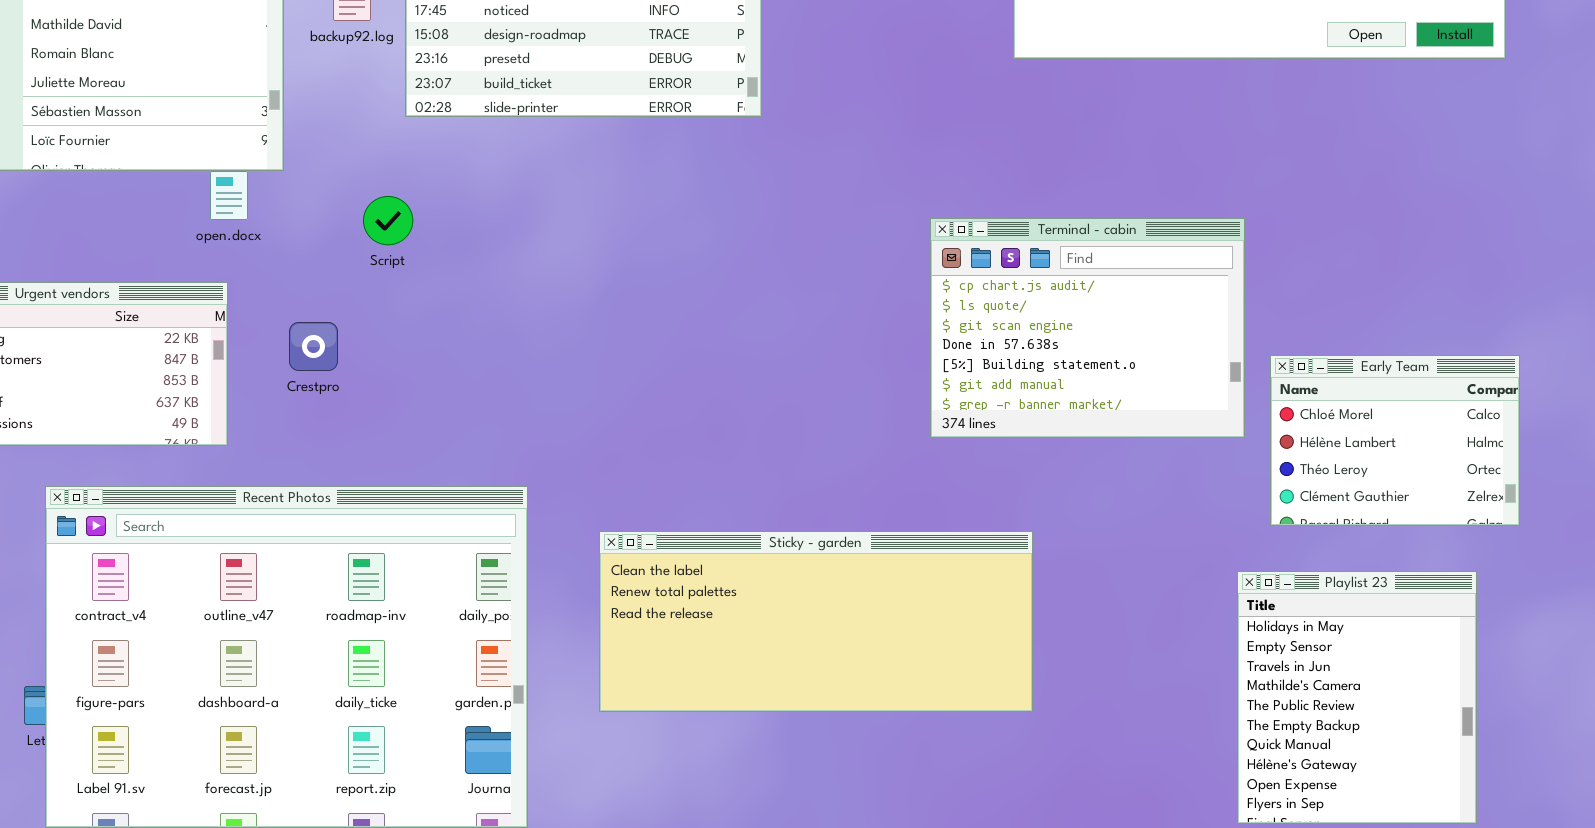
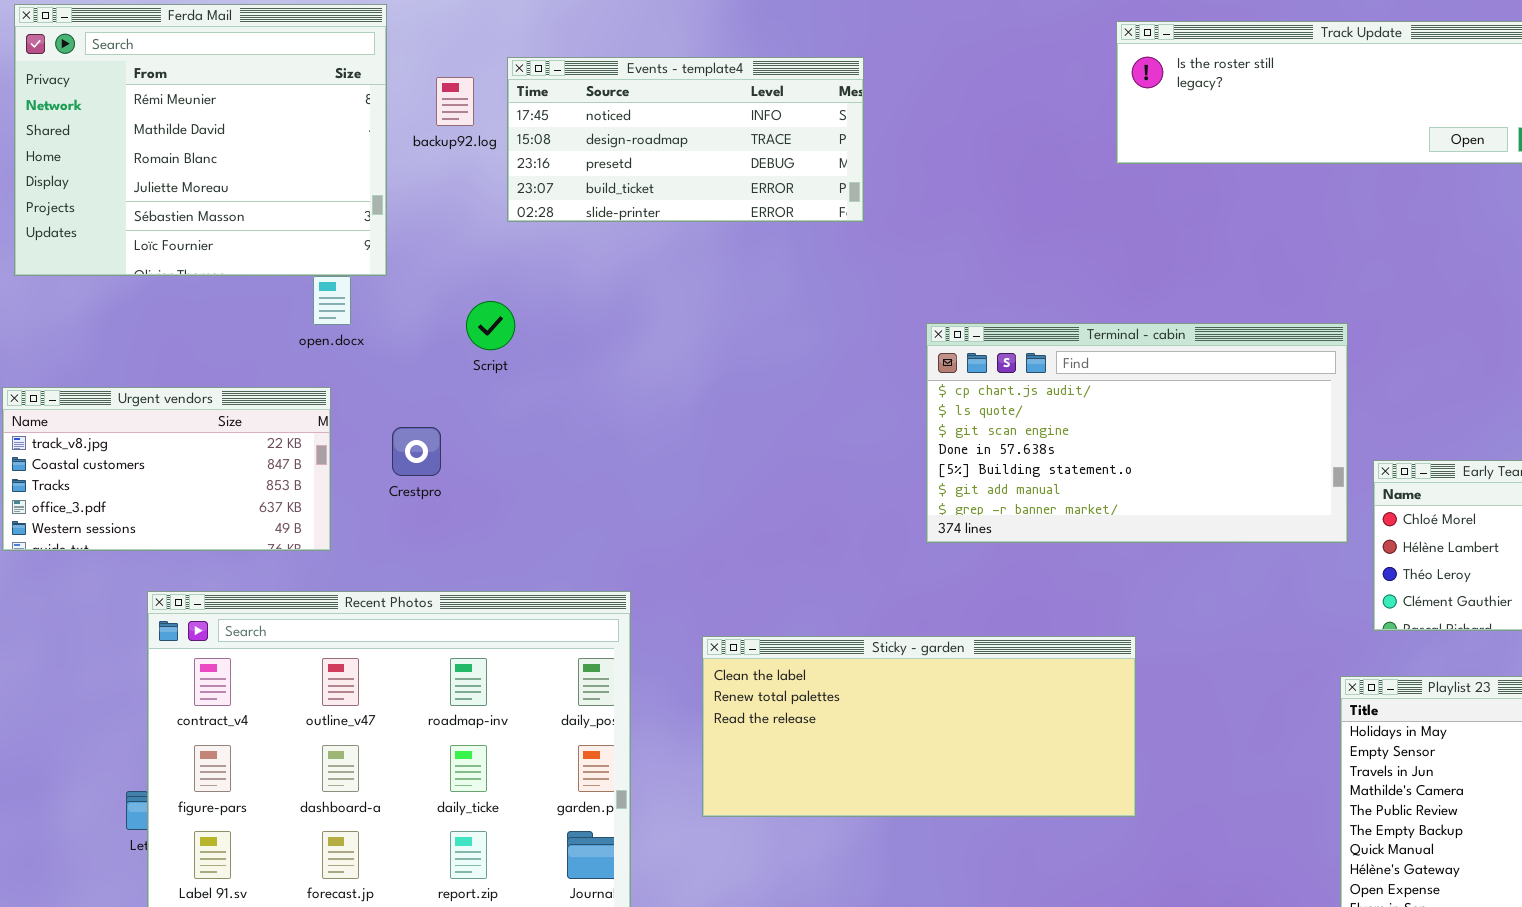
Terminal - cabin: [930,218,1245,438] -> [926,323,1348,543], resized

